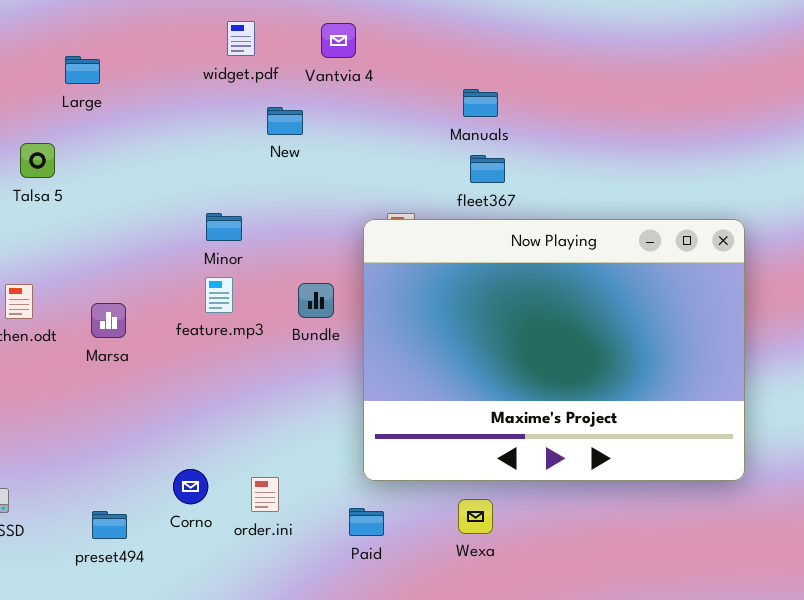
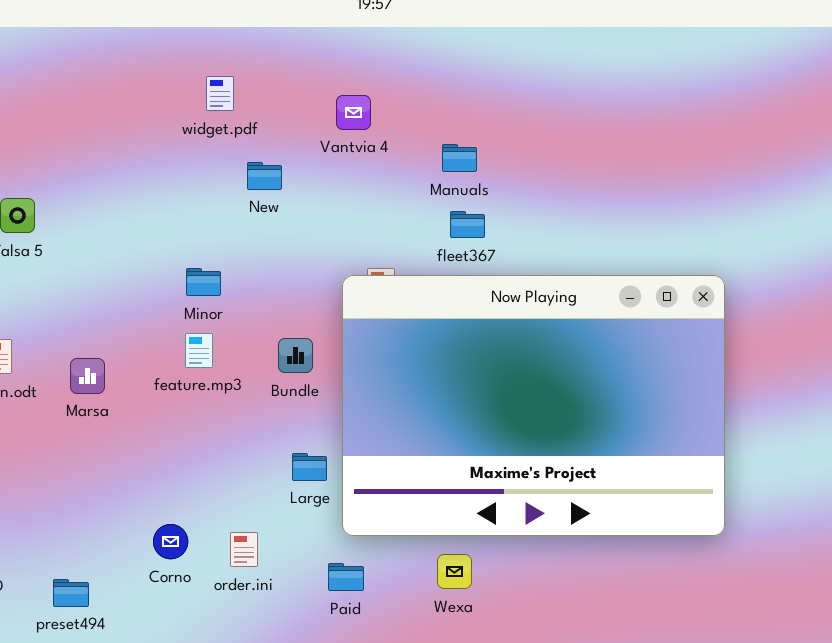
Vantvia 4: [321,23,356,58] -> [336,95,371,130], moved
Large: [65,56,100,84] -> [292,453,327,481], moved
preset494: [92,511,127,539] -> [53,579,89,607], moved

